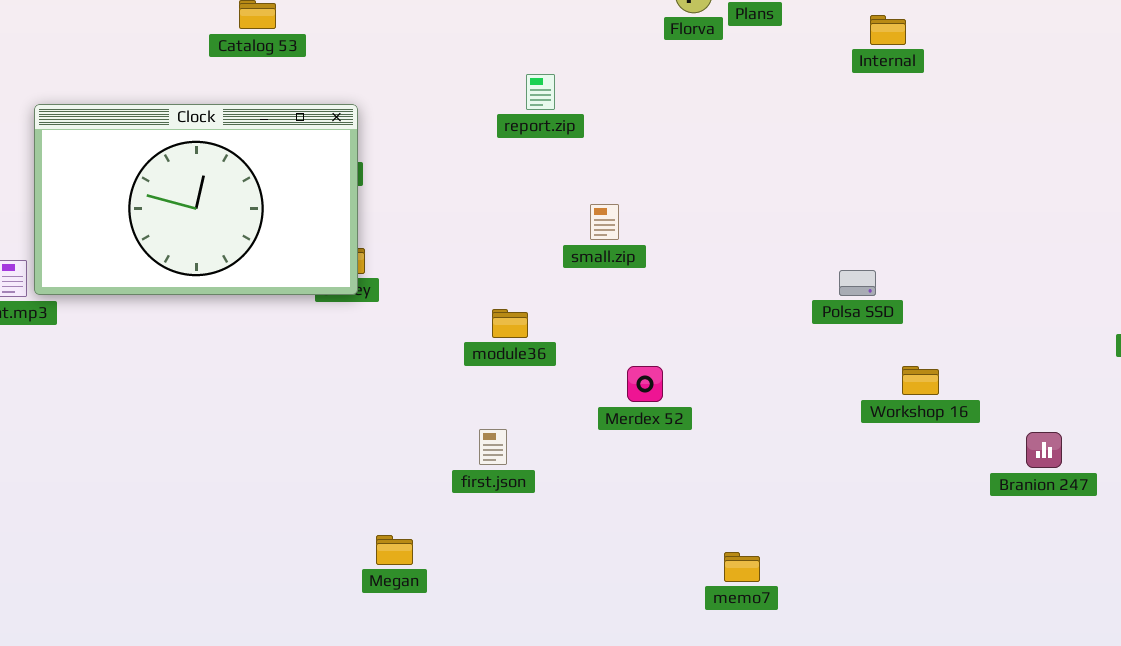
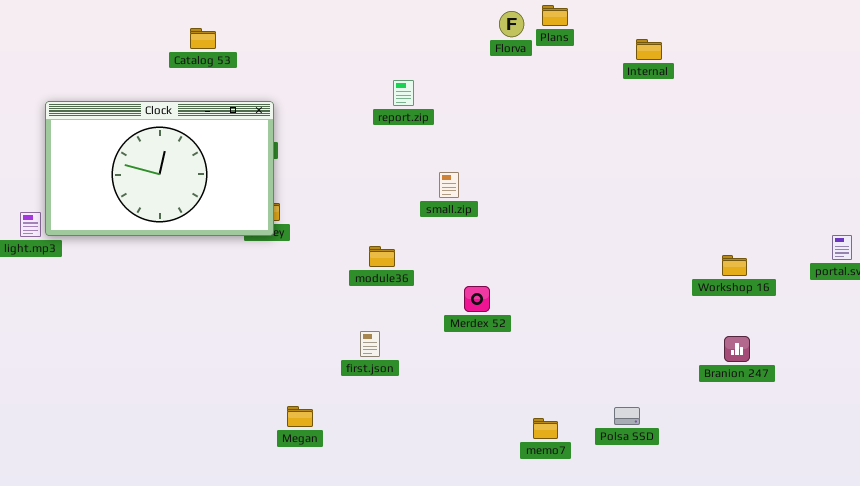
Polsa SSD: [839,270,876,296] -> [614,407,640,425], moved
Workshop 16: [902,366,939,395] -> [722,255,747,276], moved
Branion 247: [1026,432,1062,468] -> [724,336,750,362], moved

